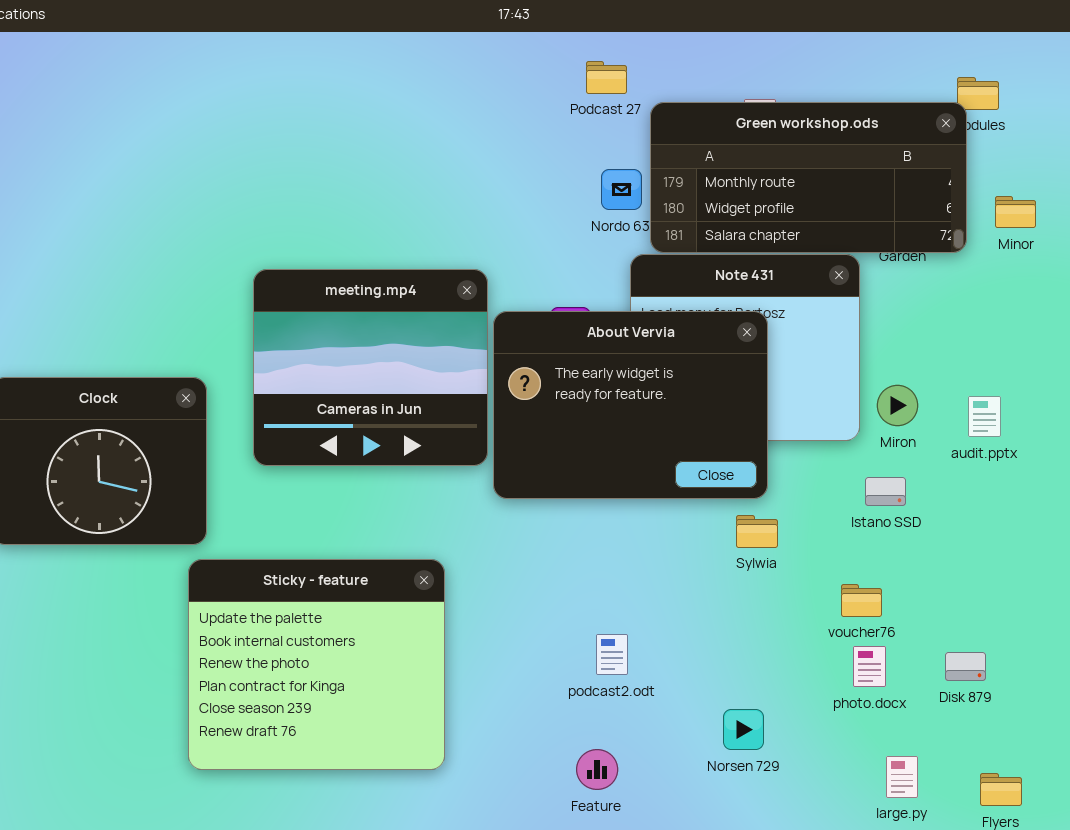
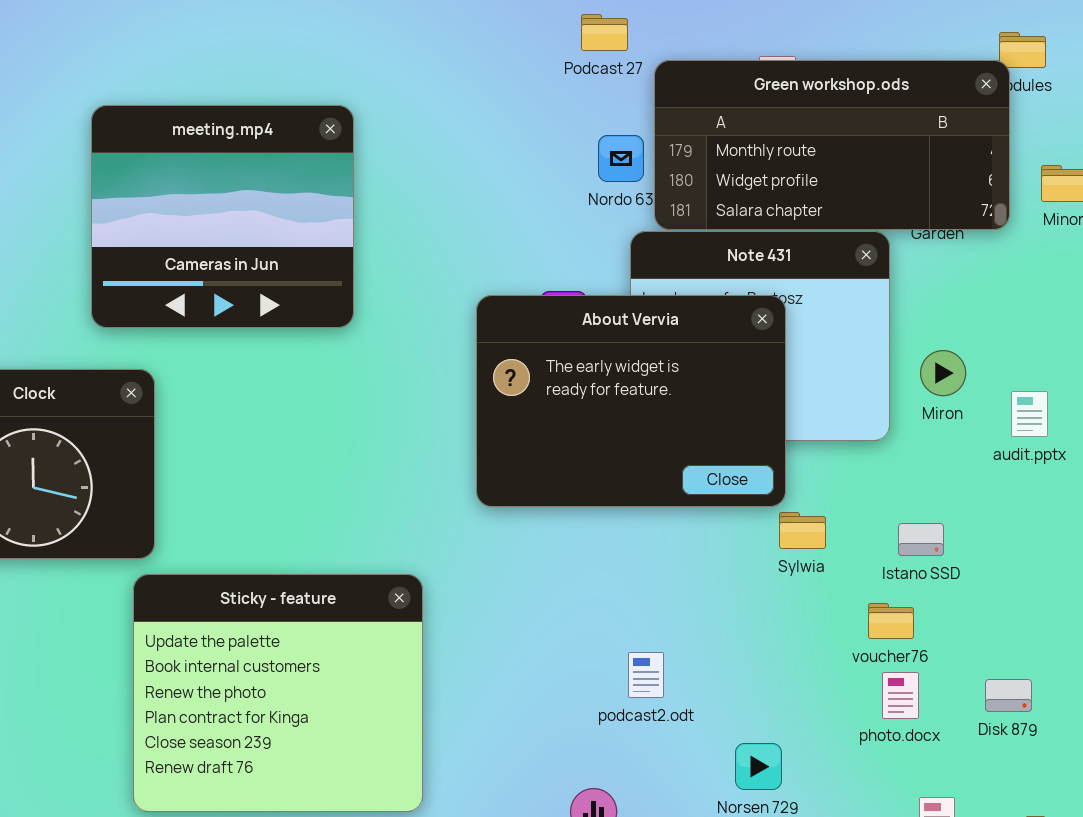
meeting.mp4: [253,269,488,466] -> [91,105,354,328], moved
Miron: [877,385,918,426] -> [920,350,966,396], moved
Istano SSD: [865,477,906,506] -> [898,523,944,556], moved
Sylwia: [736,515,778,548] -> [779,512,826,549], moved
podcast2.odt: [596,634,628,675] -> [628,652,664,698], moved

